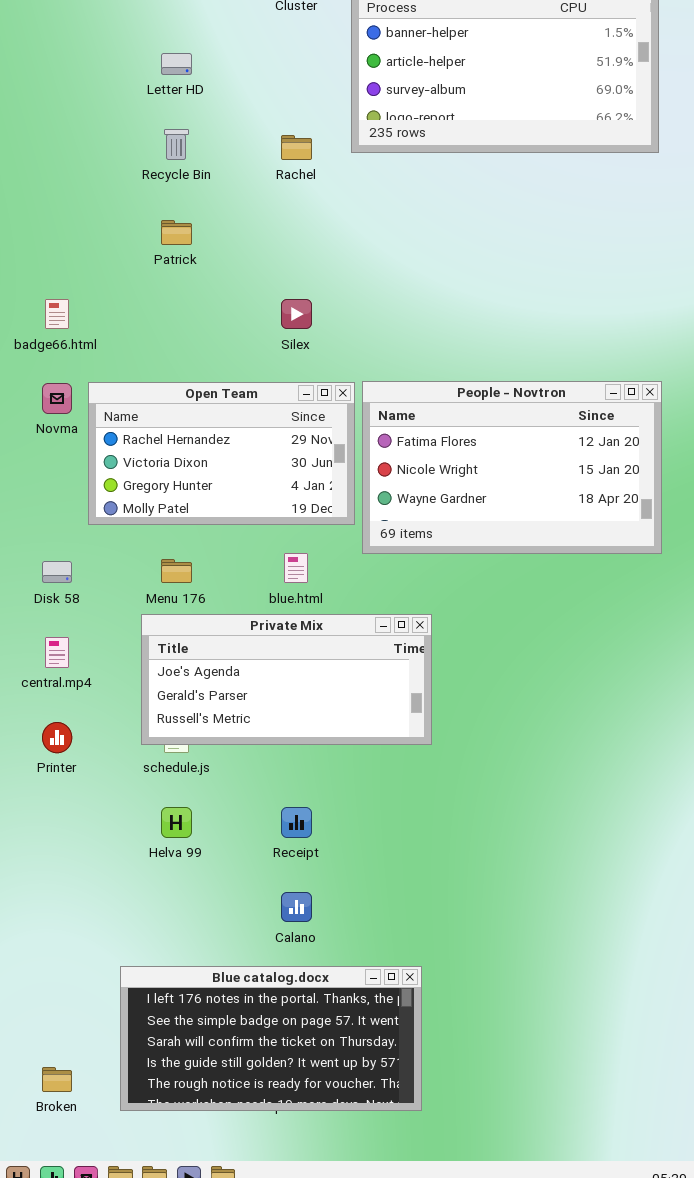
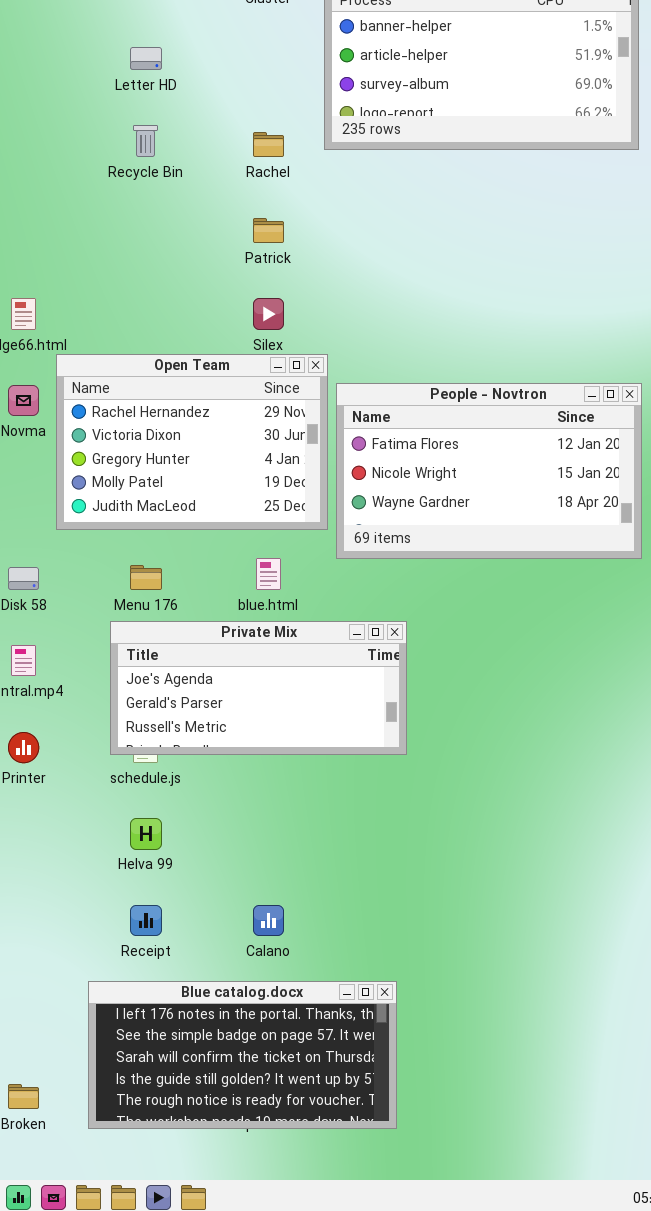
Patrick: [161,220,192,245] -> [253,218,284,243], moved
Open Team: [88,382,355,525] -> [56,354,328,530], resized
Receipt: [281,807,312,838] -> [130,905,162,936], moved

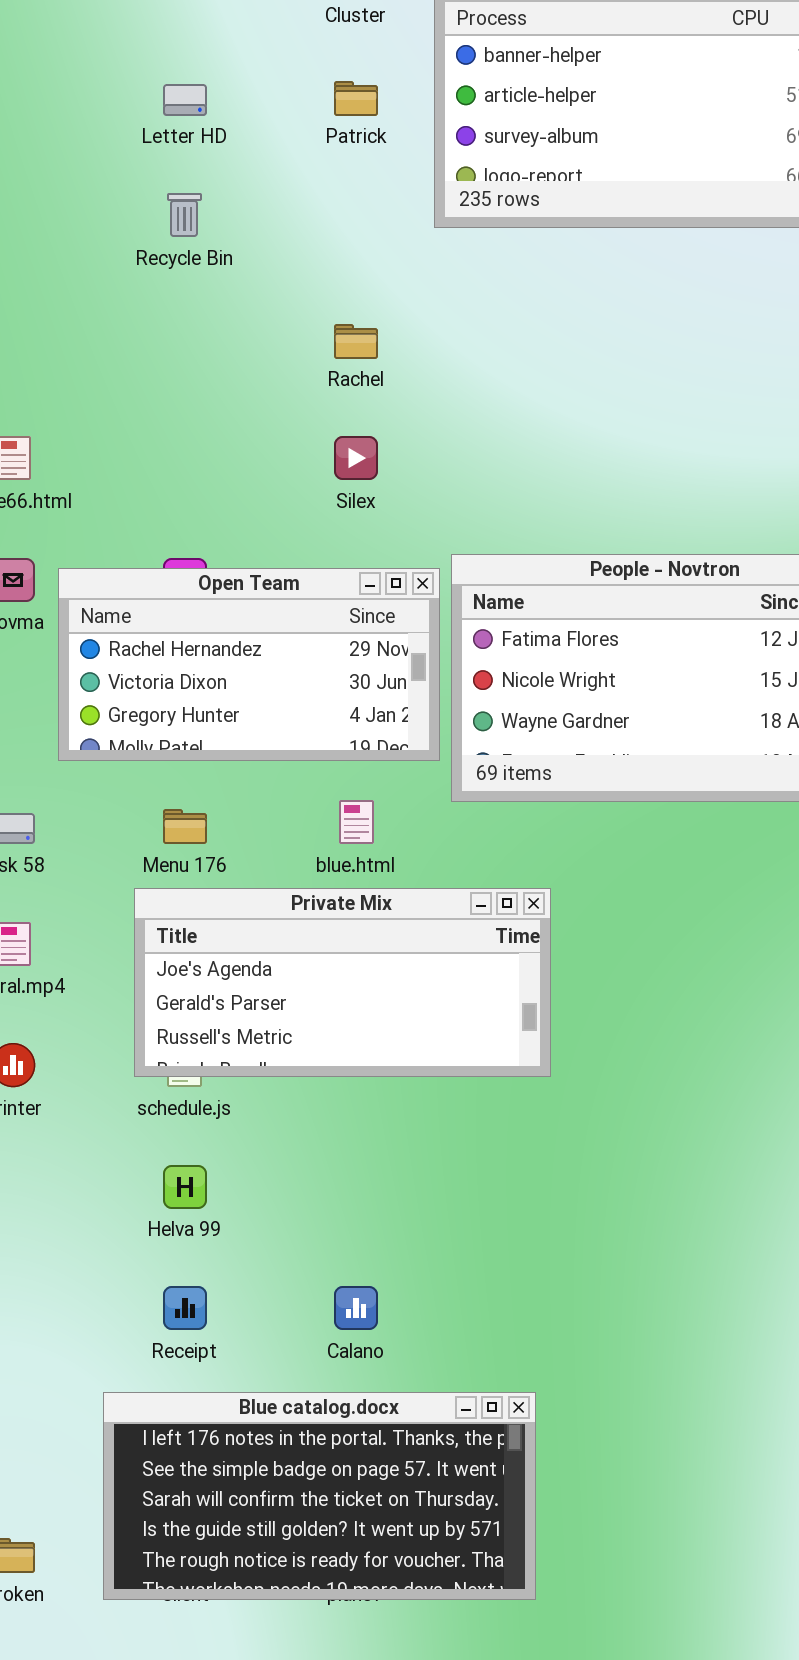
Rachel: [253,132,284,157] -> [334,324,378,359], moved
Patrick: [253,218,284,243] -> [334,81,378,116], moved
Open Team: [56,354,328,530] -> [58,568,440,761], resized

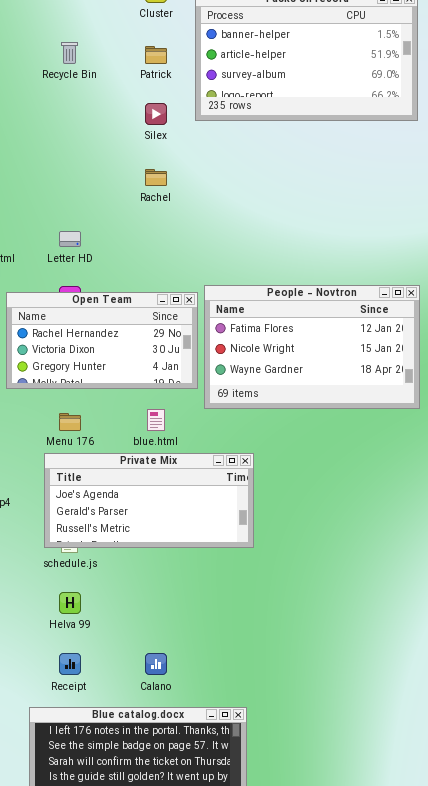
Letter HD: [163,84,207,116] -> [59,231,81,247], moved
Recycle Bin: [167,193,202,237] -> [61,42,78,64], moved
Silex: [334,436,378,480] -> [145,103,167,125], moved

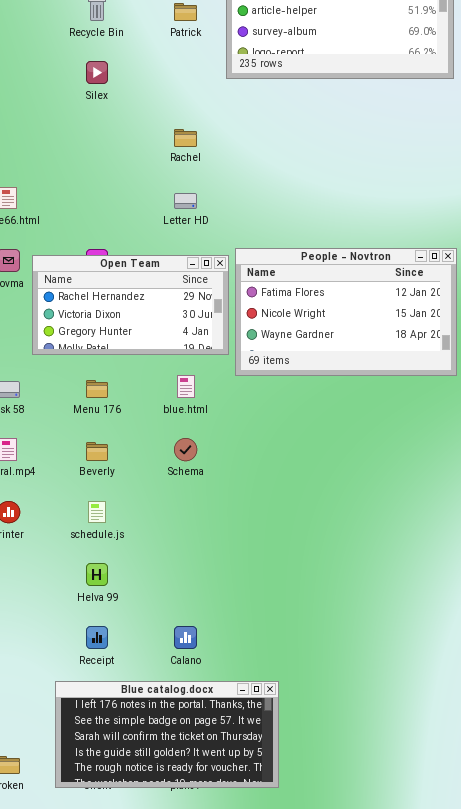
Silex: [145,103,167,125] -> [86,61,108,84], moved
Letter HD: [59,231,81,247] -> [174,193,197,209], moved
Private Mix: [44,453,254,548] -> none, closed

